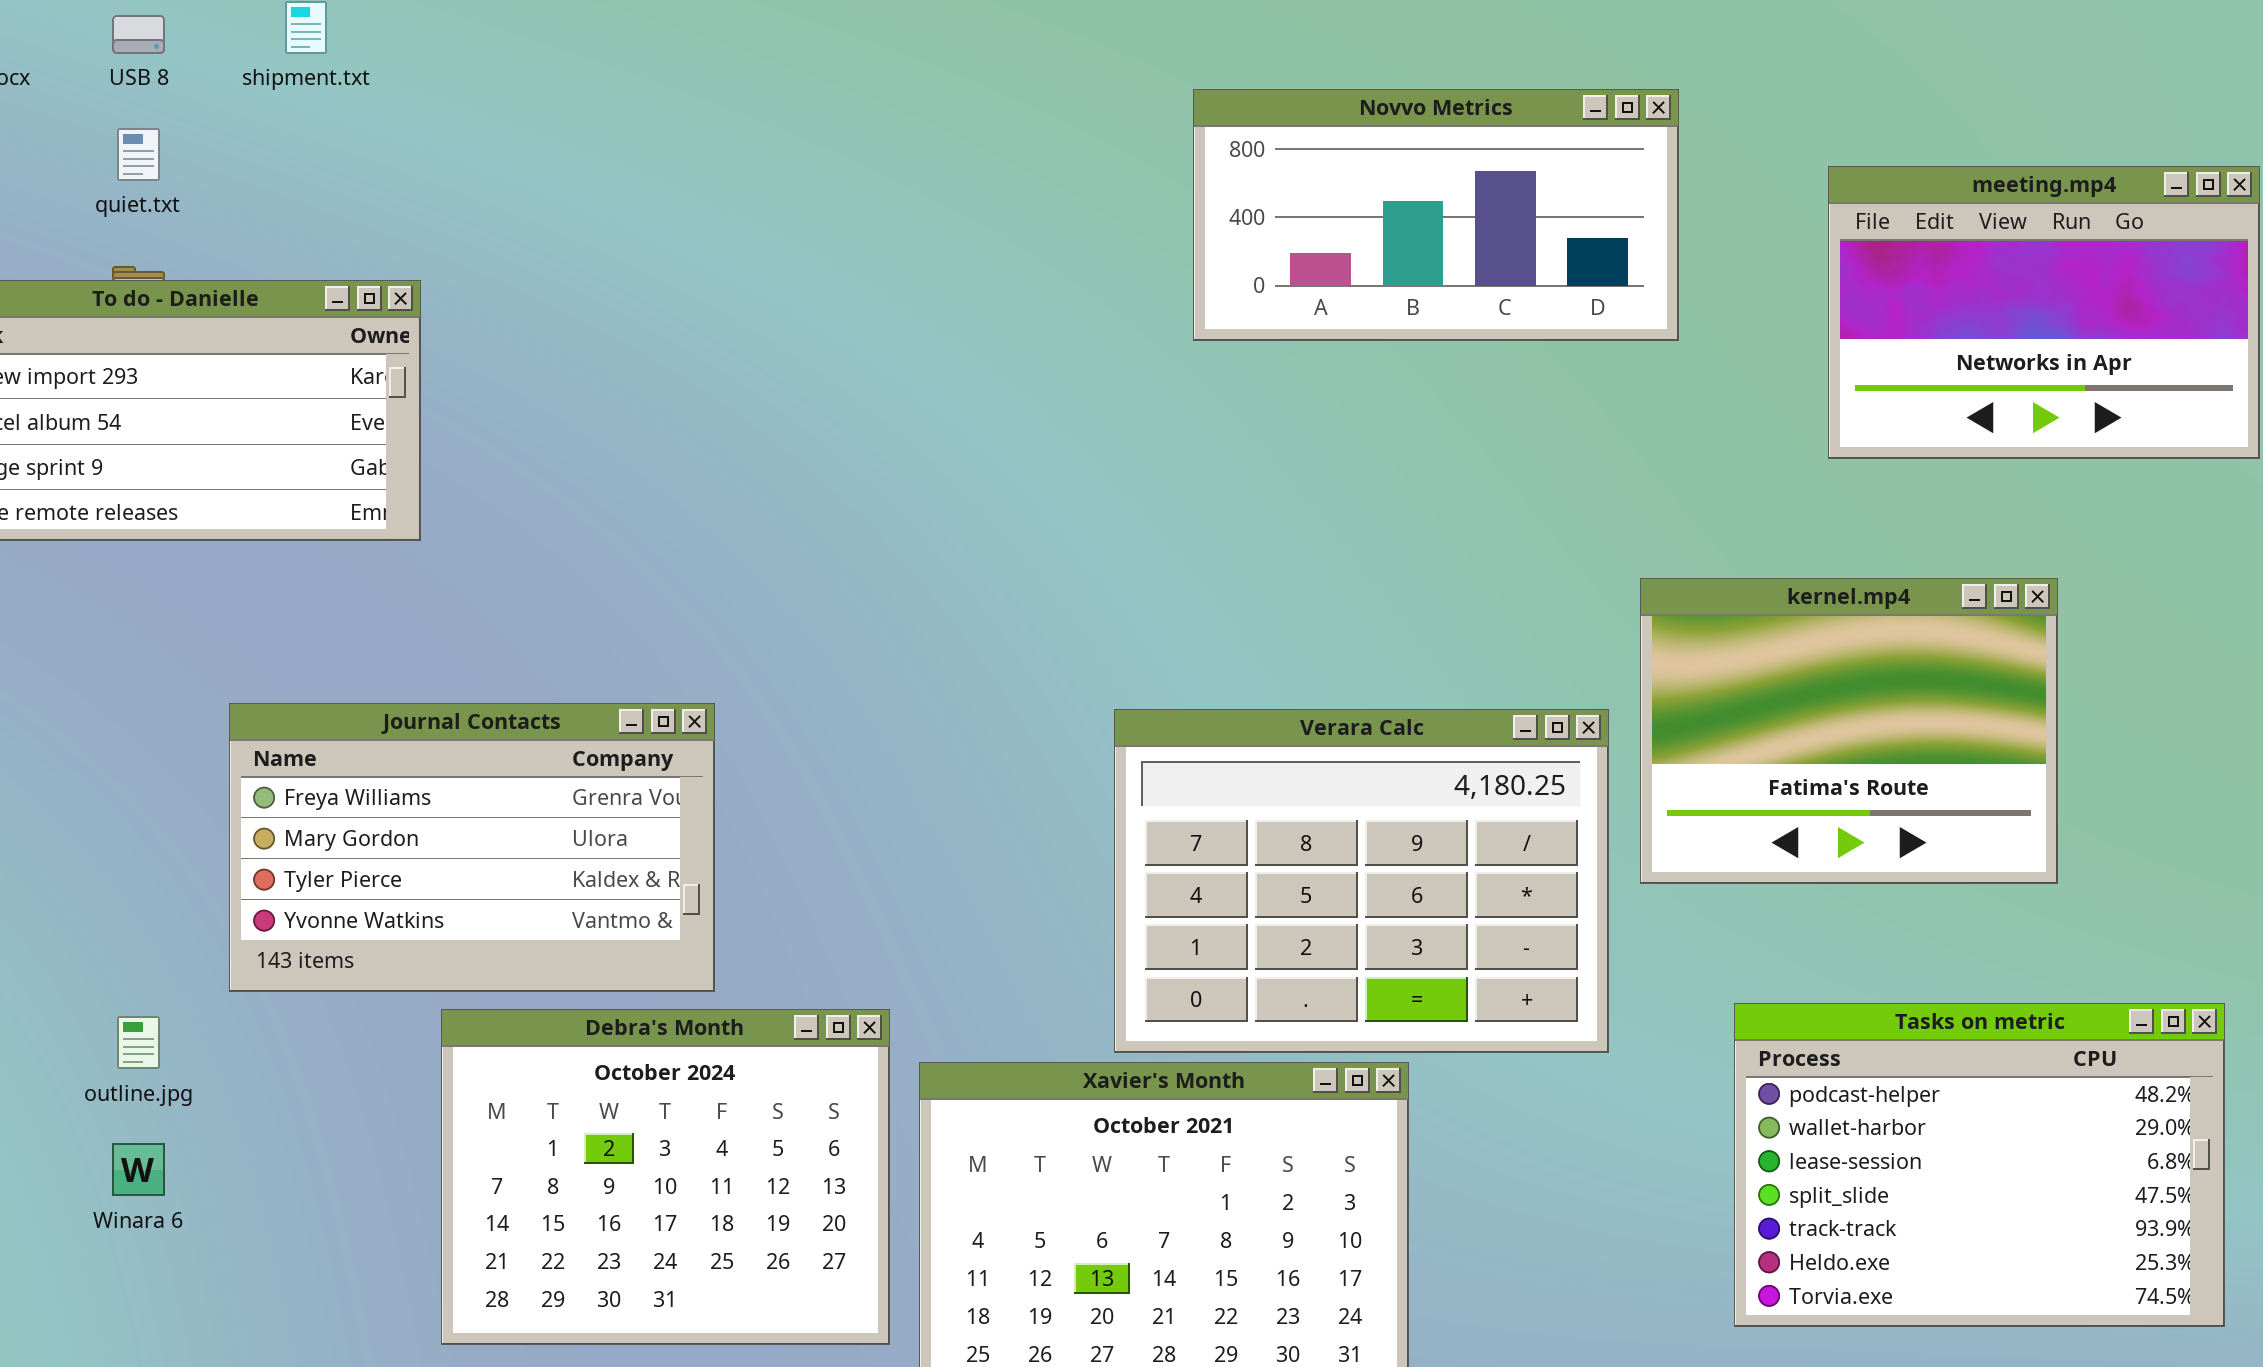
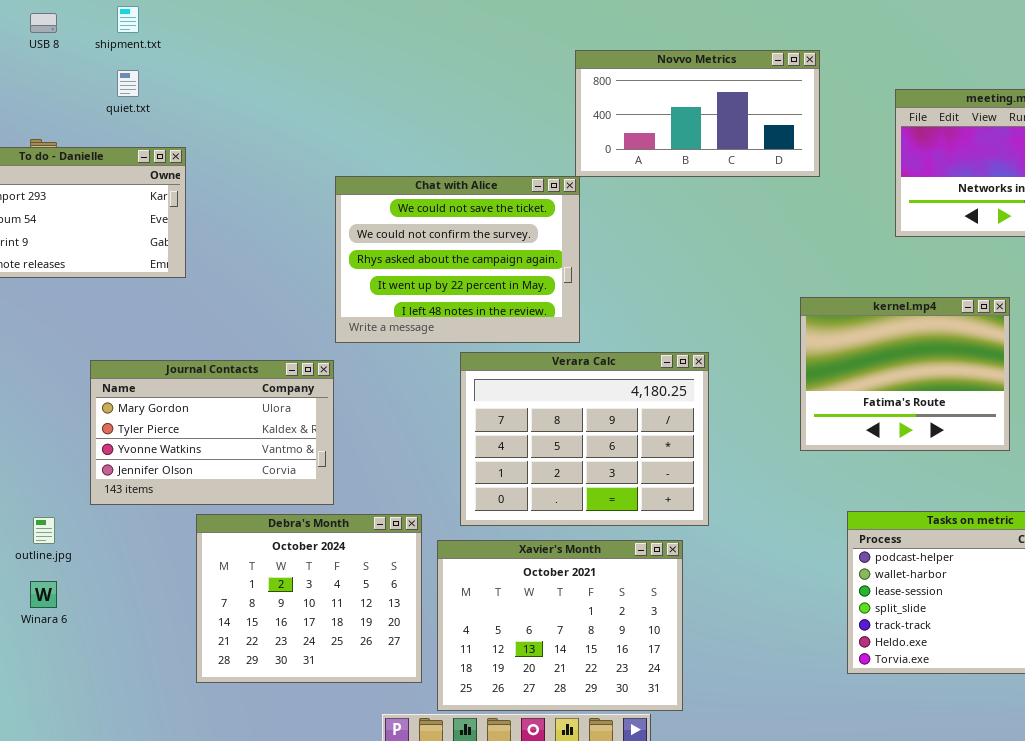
quiet.txt: [117,128,160,181] -> [117,70,139,97], moved
Chat with Alice: none -> [335,176,580,343], opened
Journal Contacts: [229,703,715,992] -> [90,360,334,505], scrolled down 1 row
Verara Calc: [1114,709,1609,1053] -> [460,352,709,526], moved

